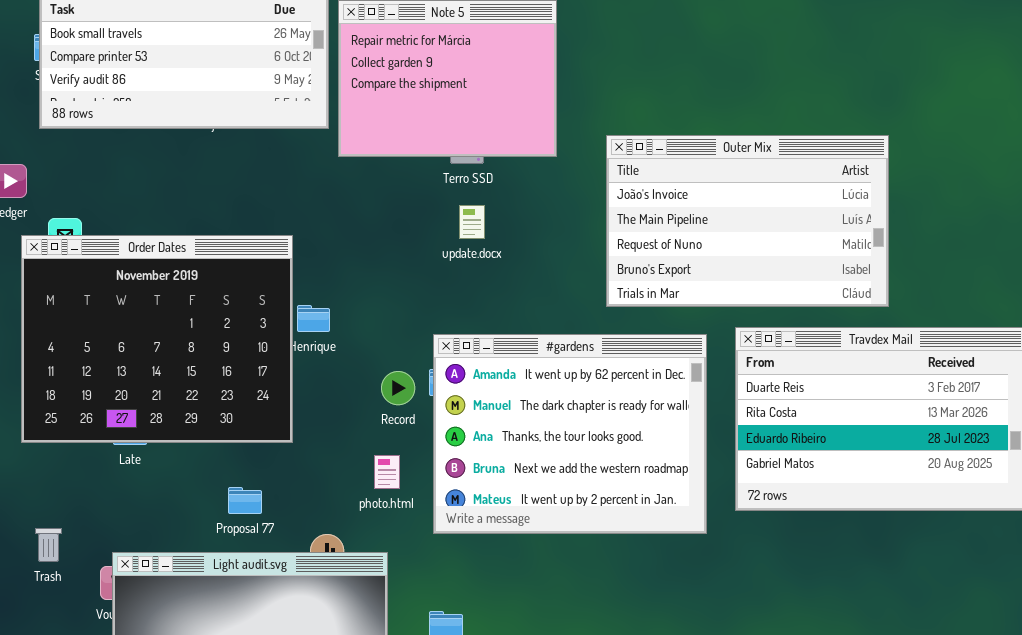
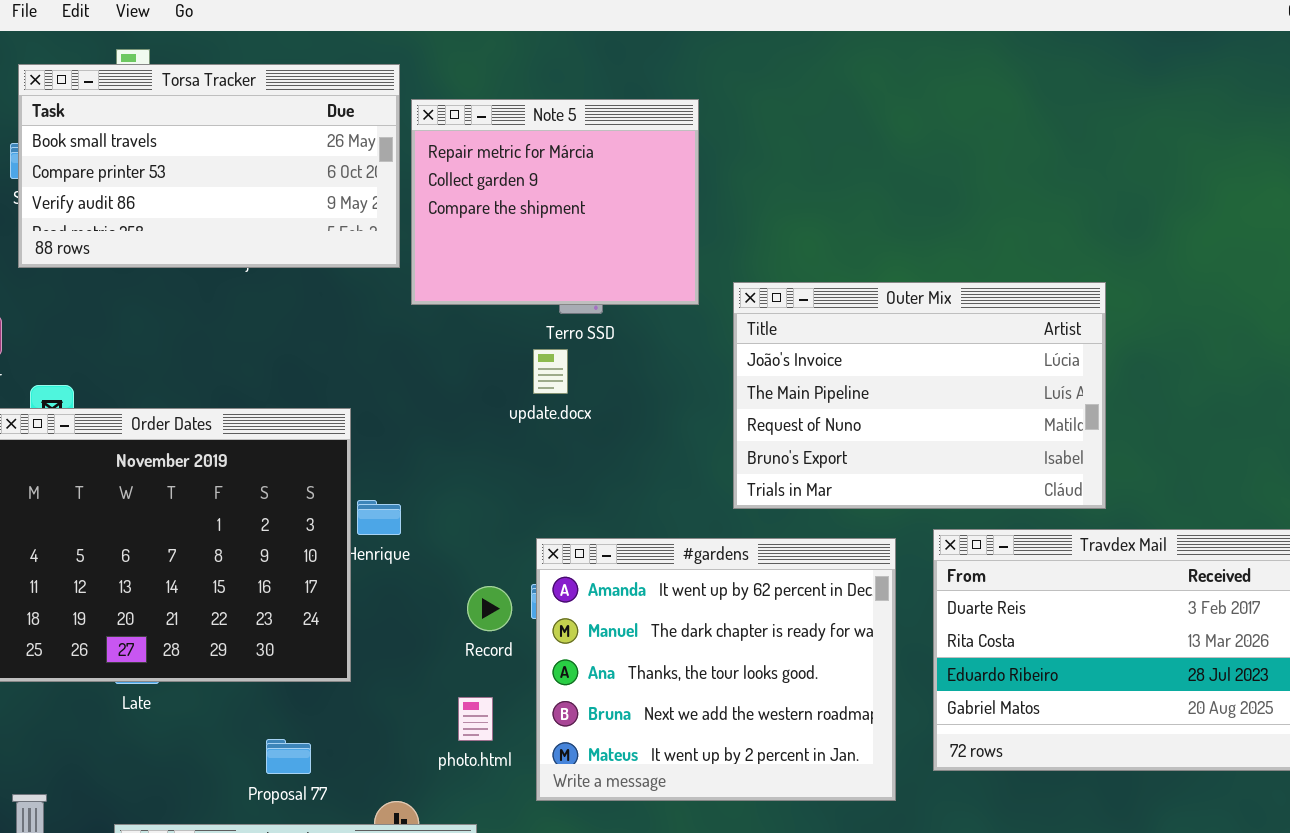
Outer Mix: [606,135,889,307] -> [733,282,1106,509], moved
update.docx: [459,205,485,239] -> [533,349,568,394], moved

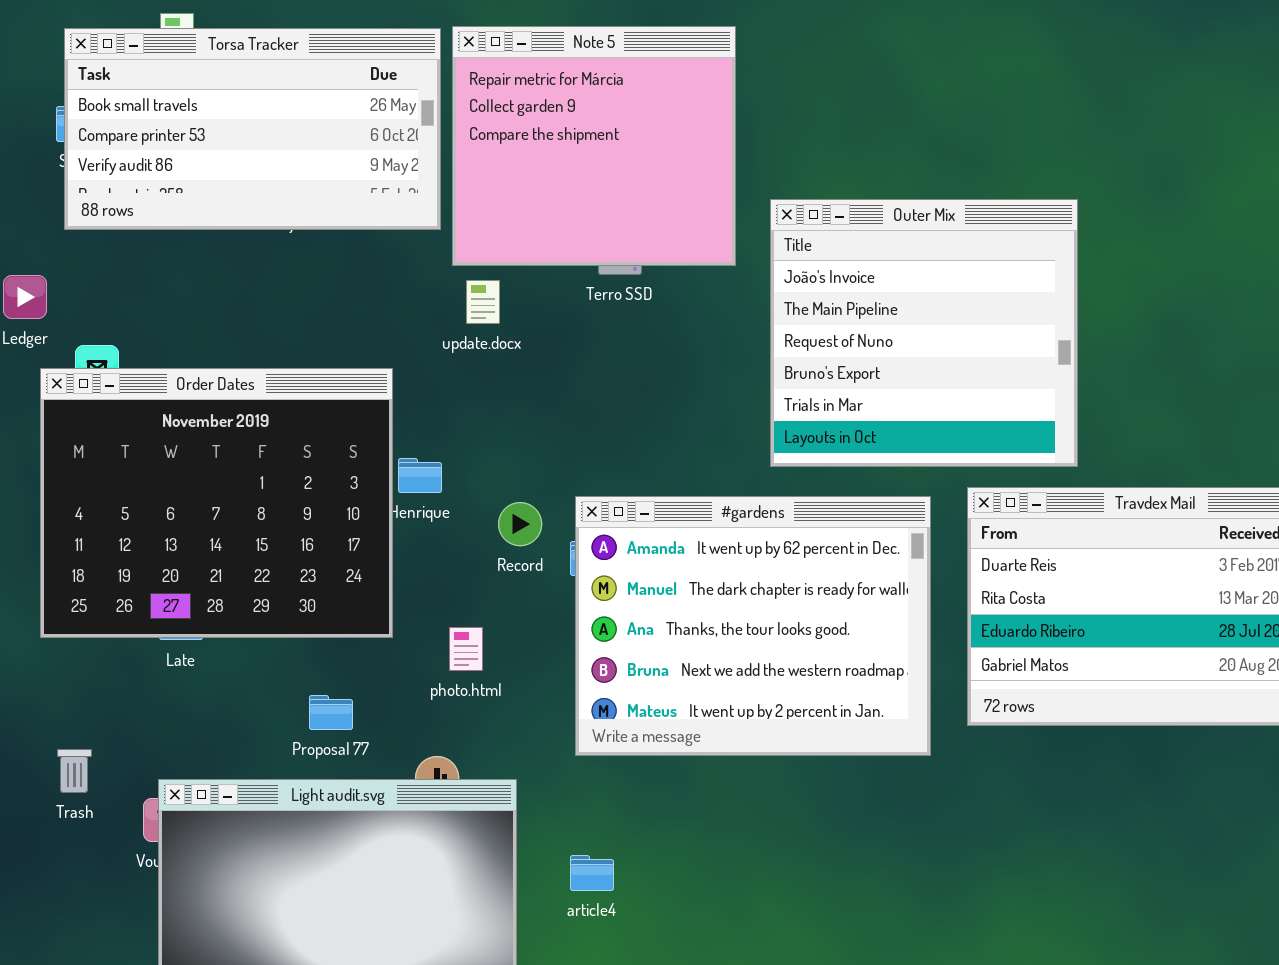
Note 5: [411,99,699,305] -> [452,26,736,266], resized
Outer Mix: [733,282,1106,509] -> [770,199,1078,467], resized
update.docx: [533,349,568,394] -> [466,280,500,324], moved
Record: [467,586,512,631] -> [498,502,542,546], moved
photo.html: [458,697,493,741] -> [449,627,483,671], moved

